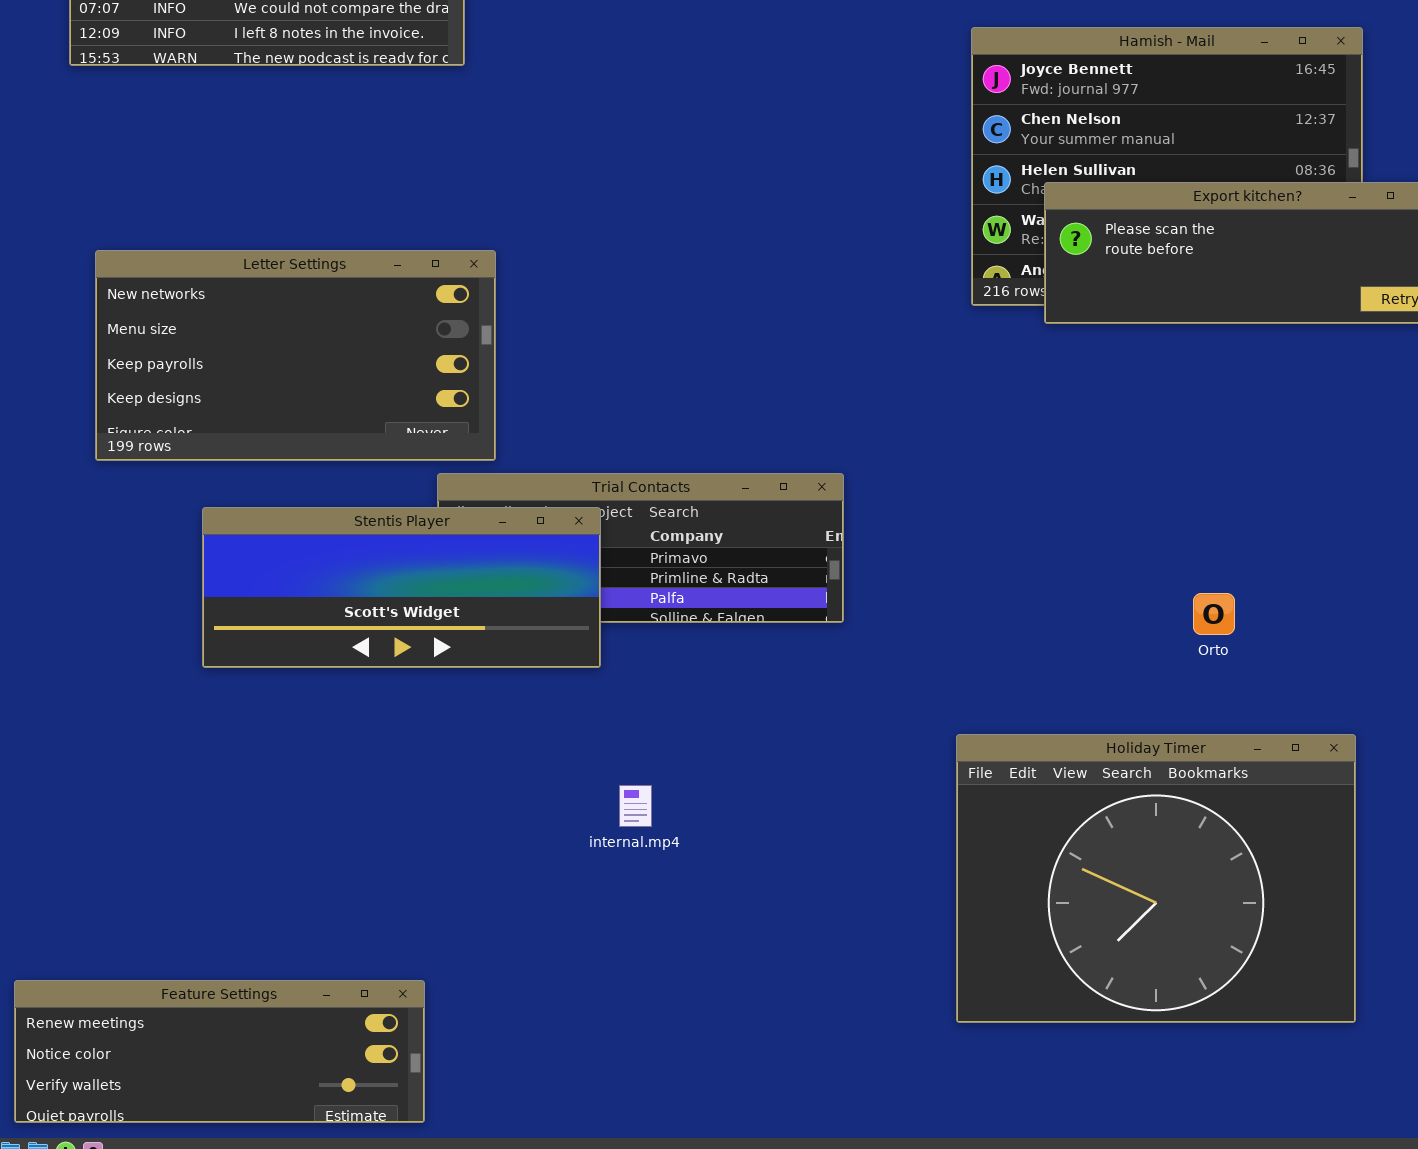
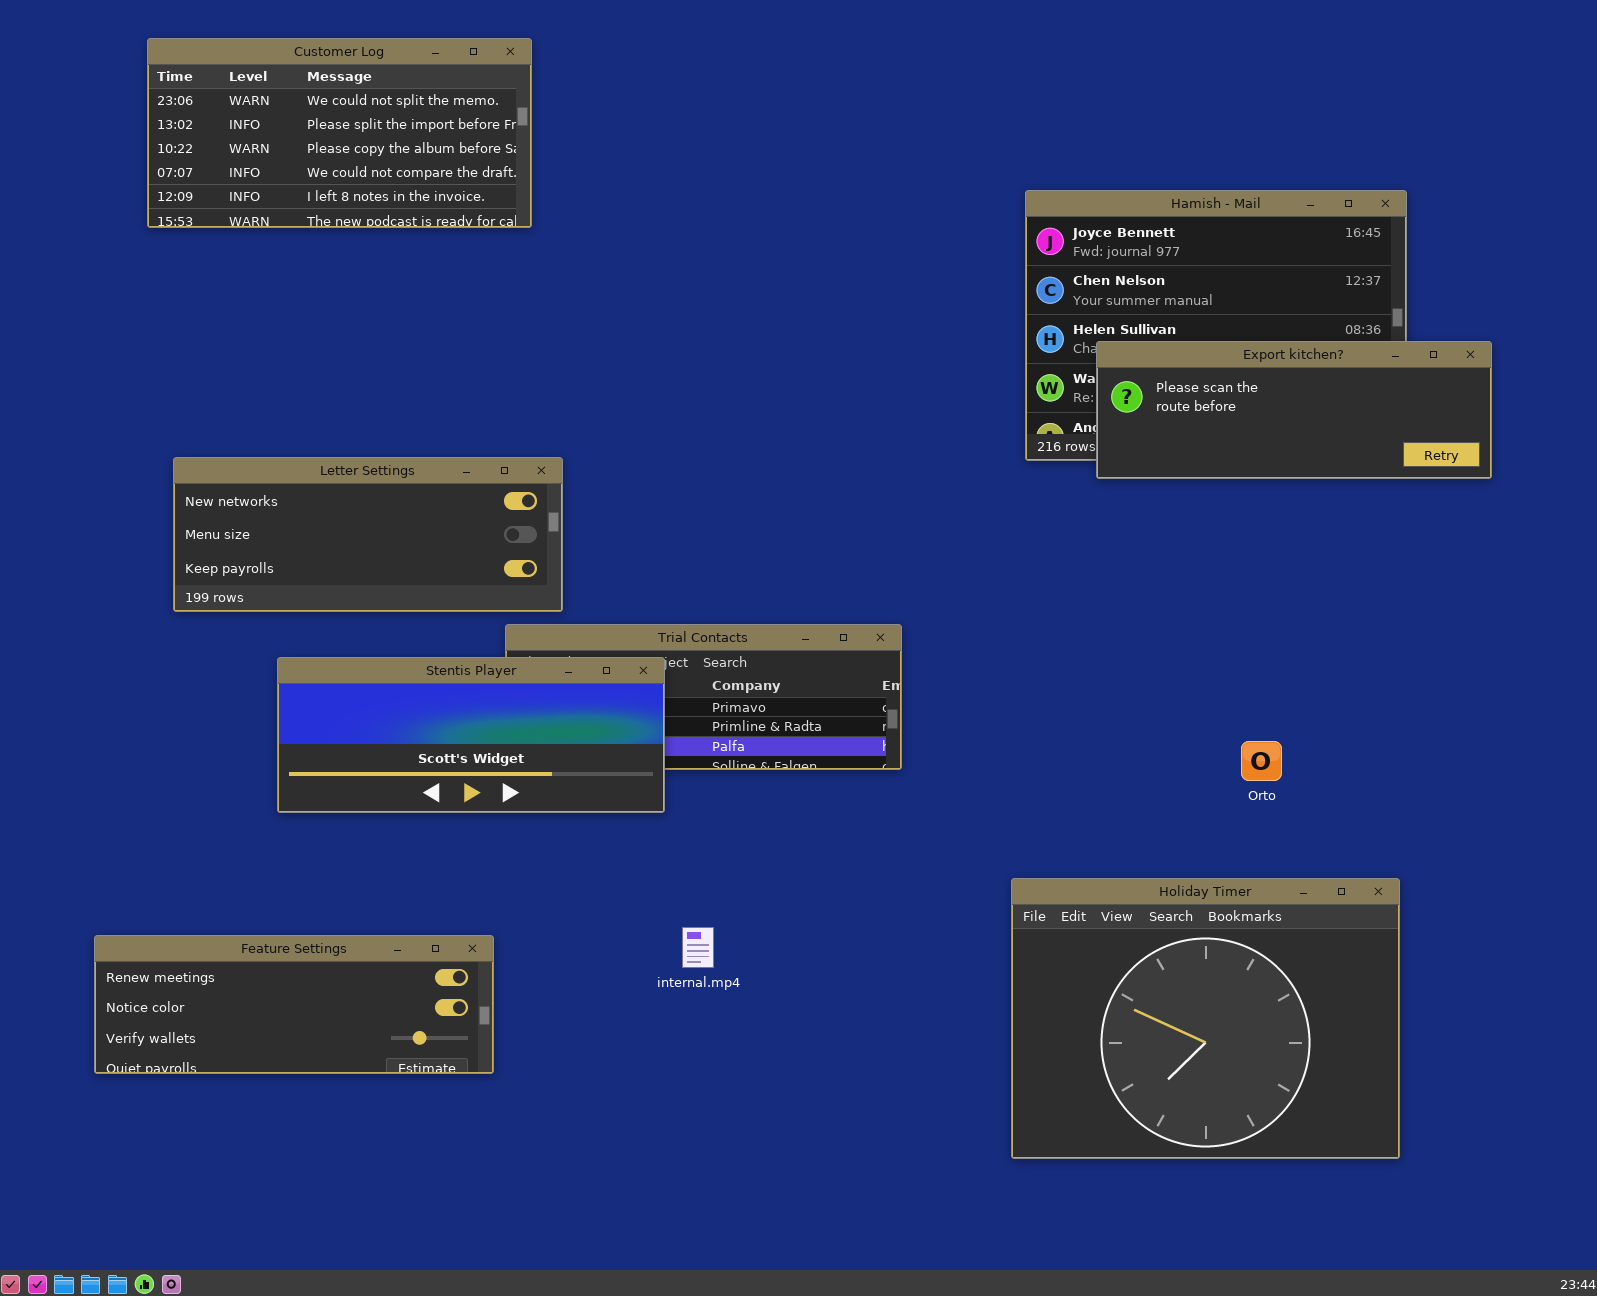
Letter Settings: [95,250,496,461] -> [173,457,563,612], resized
Feature Settings: [14,980,425,1123] -> [94,935,494,1074], moved

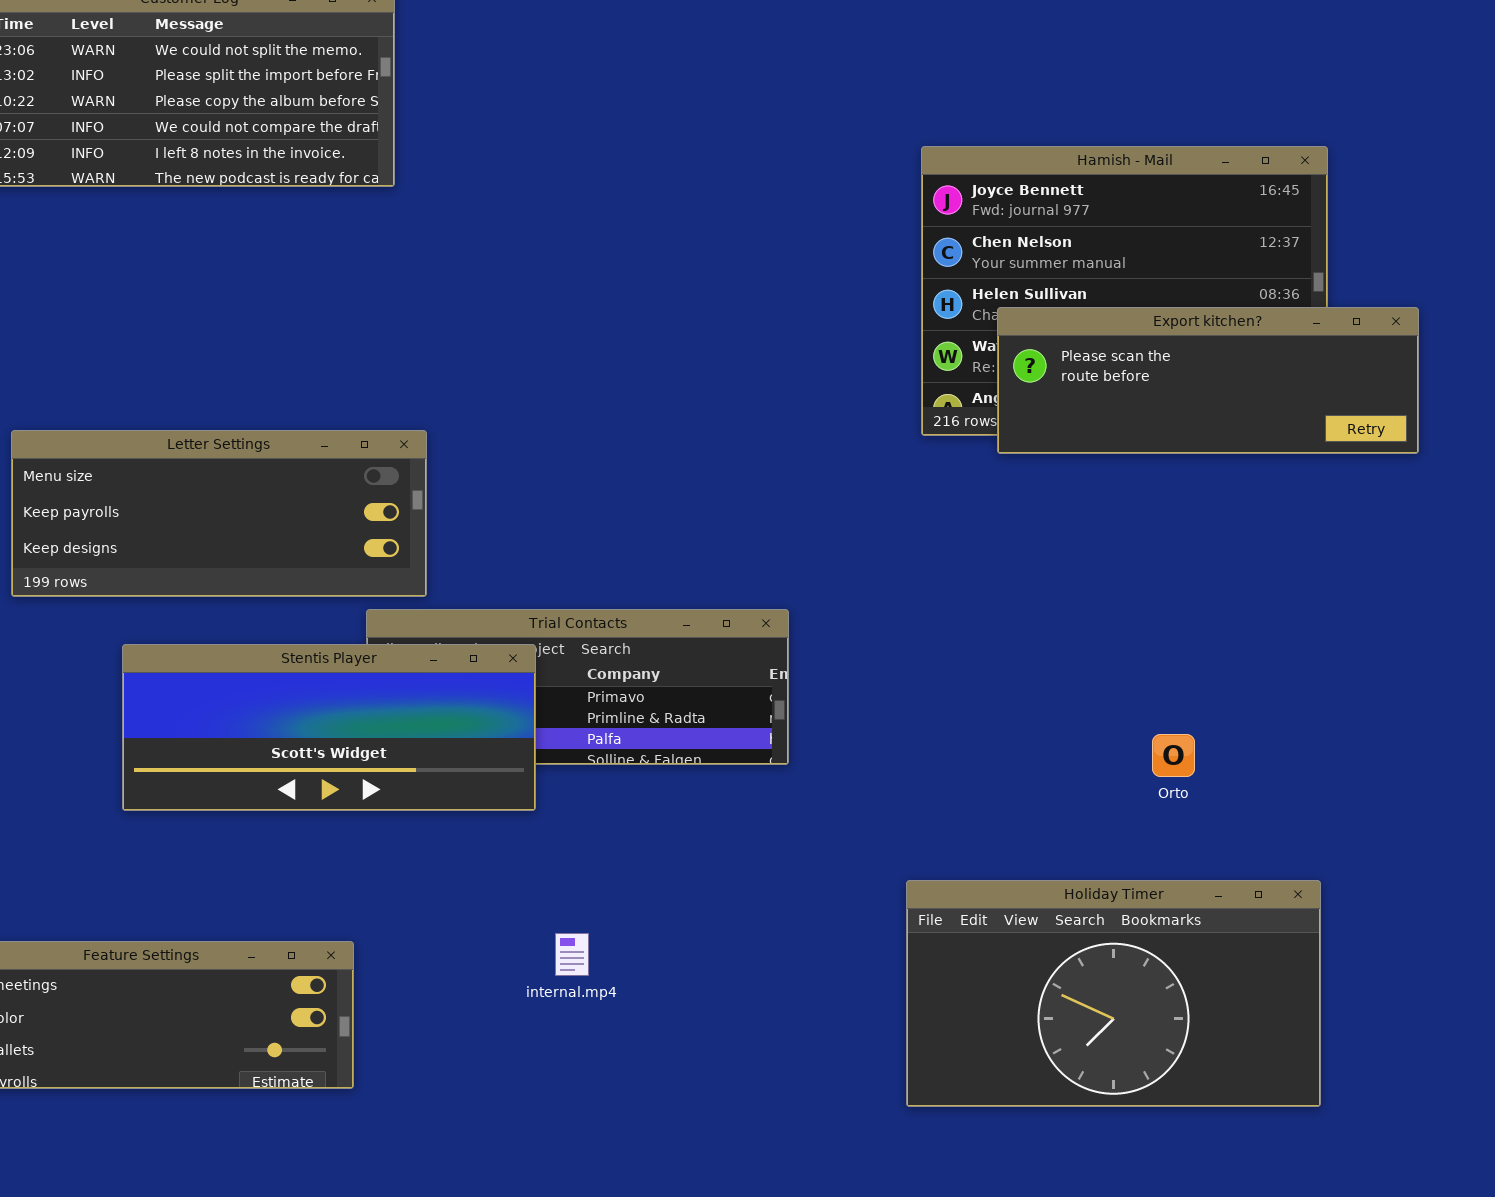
Letter Settings: [173,457,563,612] -> [11,430,427,597], scrolled down 1 row
Holiday Timer: [1011,878,1400,1159] -> [906,880,1321,1107], resized

